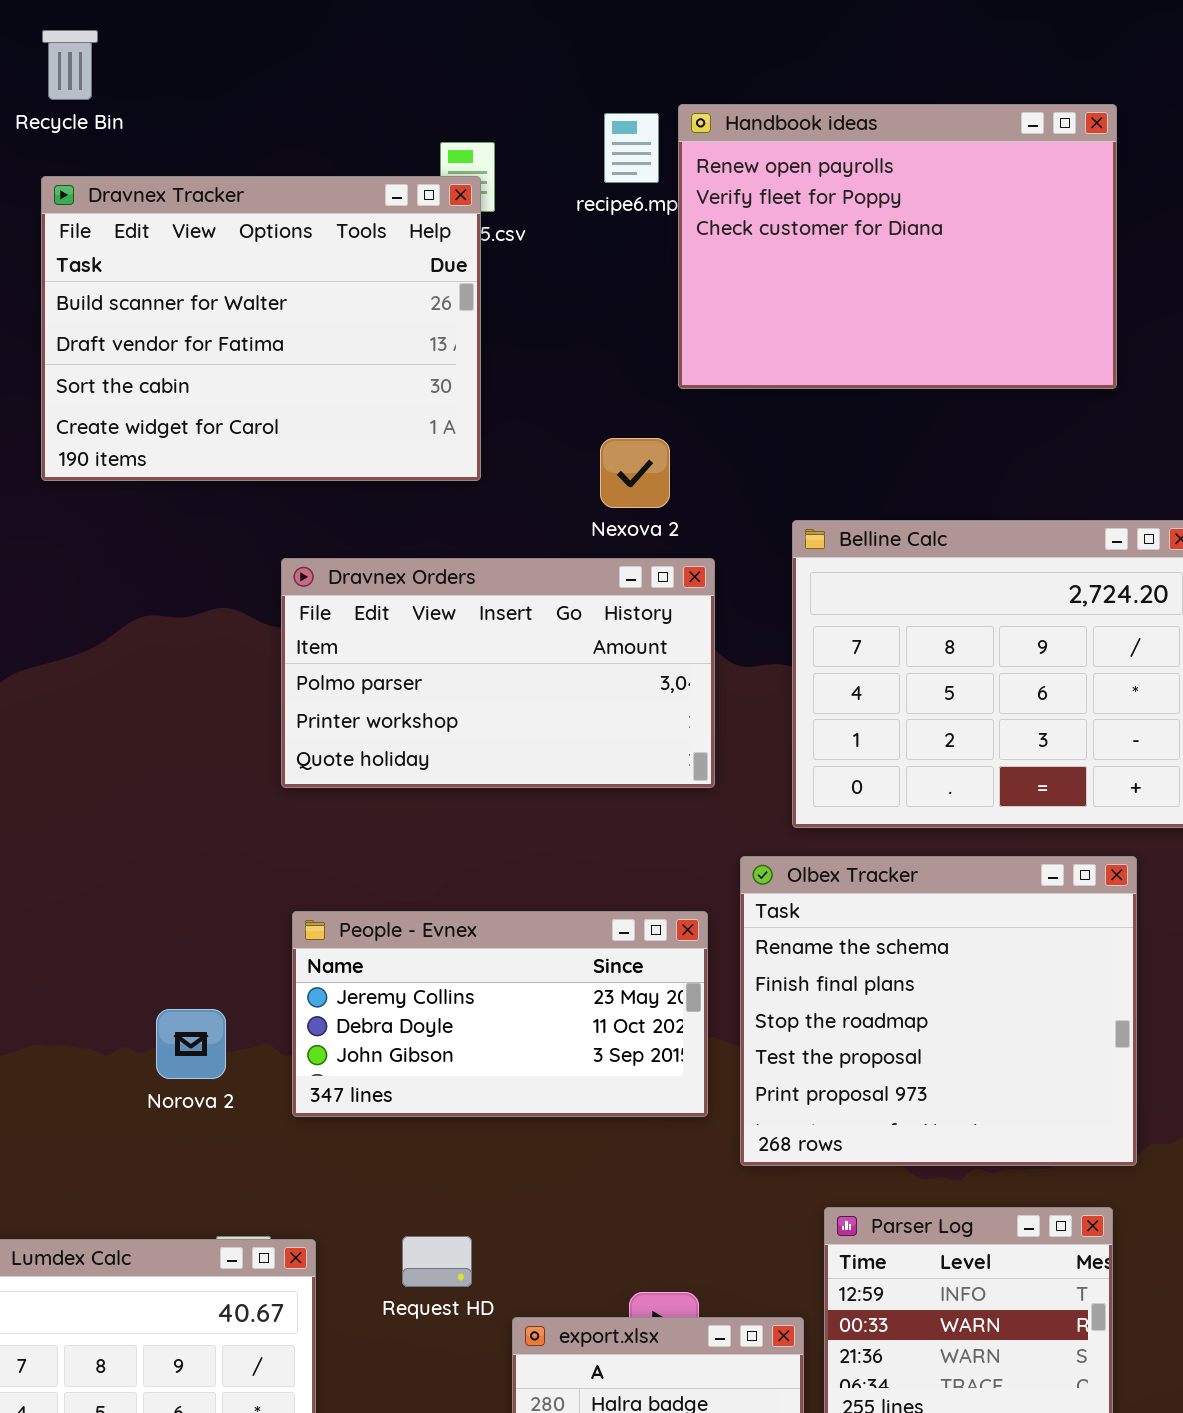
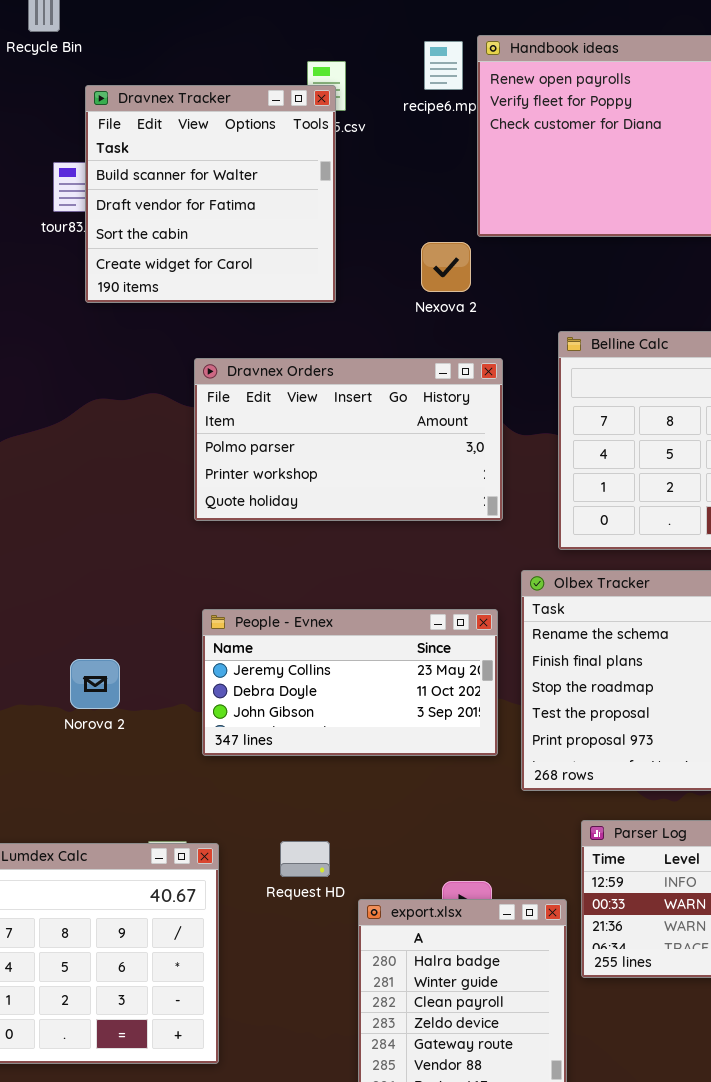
Dravnex Tracker: [41,176,481,481] -> [85,85,336,303], resized
Nexova 2: [600,438,670,508] -> [421,242,471,292], moved
Norova 2: [156,1009,226,1079] -> [70,659,120,709], moved

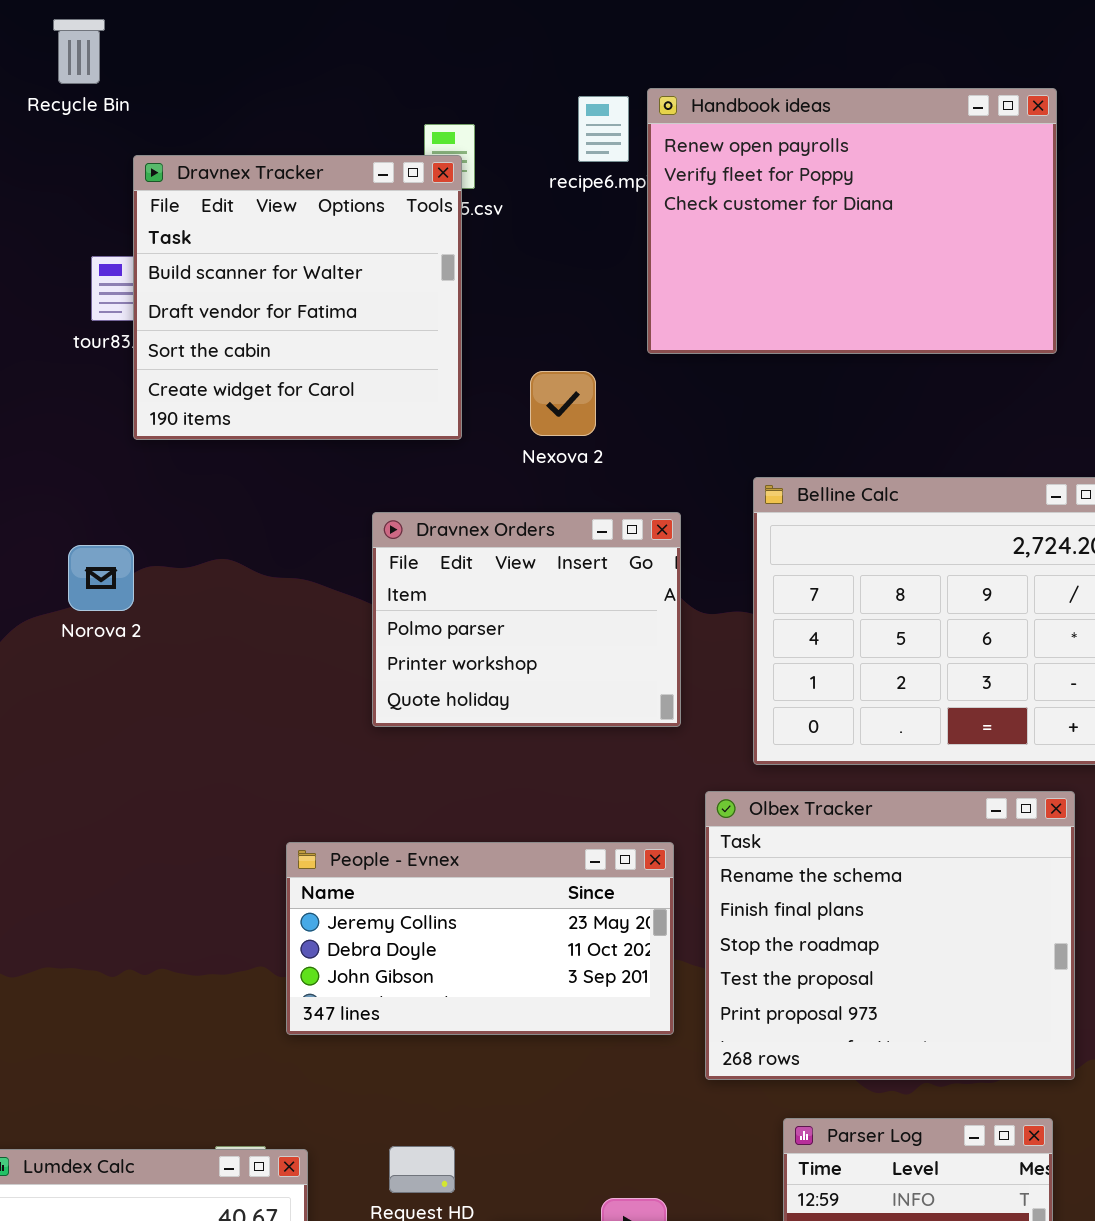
Nexova 2: [421,242,471,292] -> [530,371,596,436], moved
Dravnex Orders: [194,358,503,521] -> [372,512,681,727], resized
Norova 2: [70,659,120,709] -> [68,545,134,611], moved

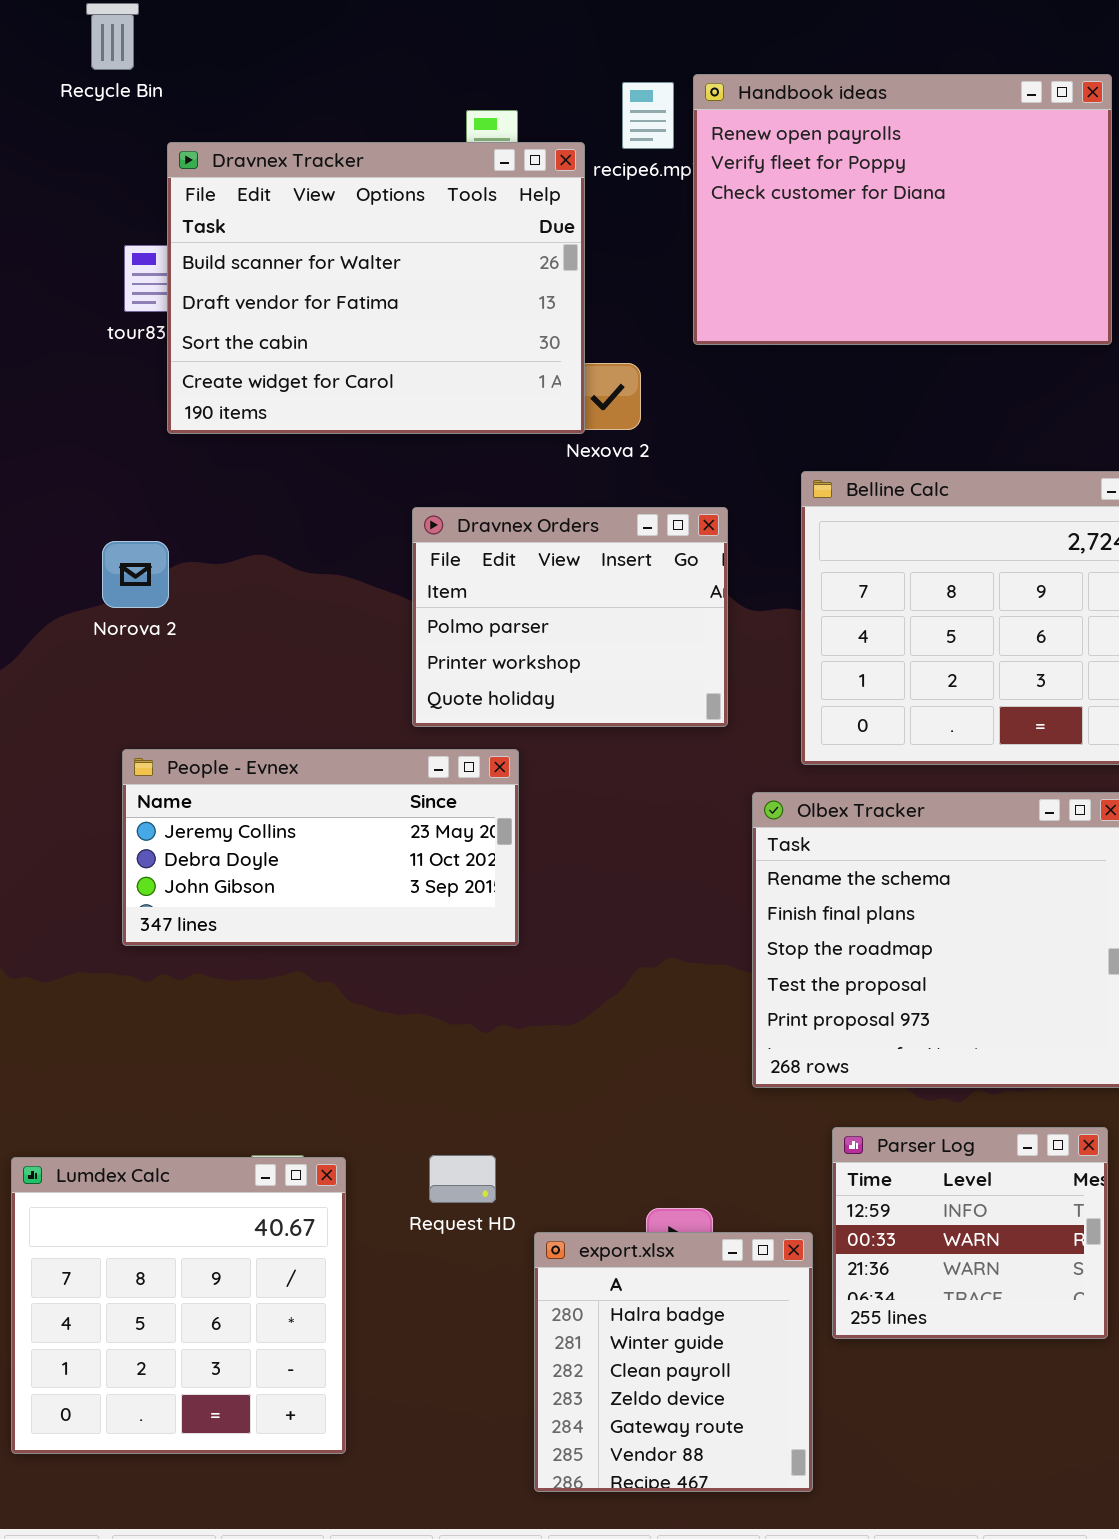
Dravnex Tracker: [133,155,462,440] -> [167,142,585,434], resized
People - Evnex: [286,842,674,1035] -> [122,749,519,946], moved

